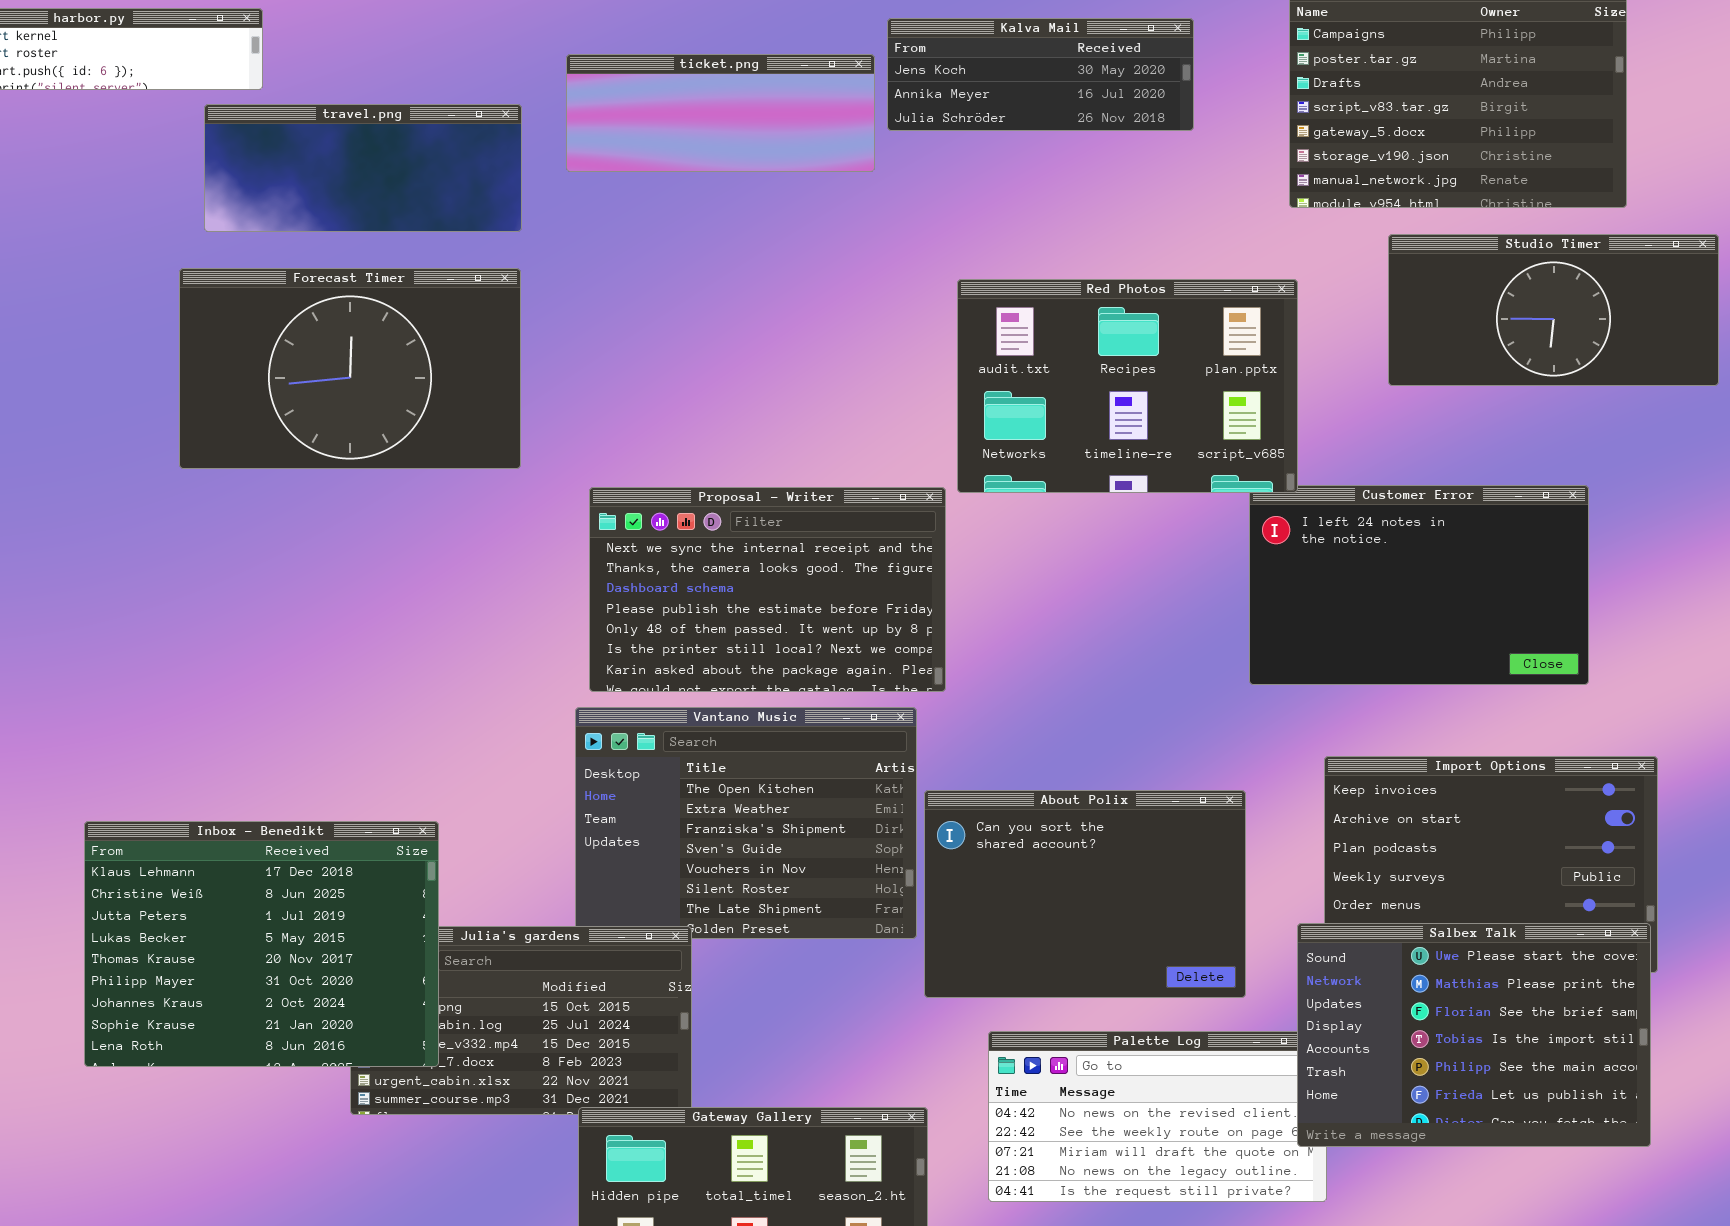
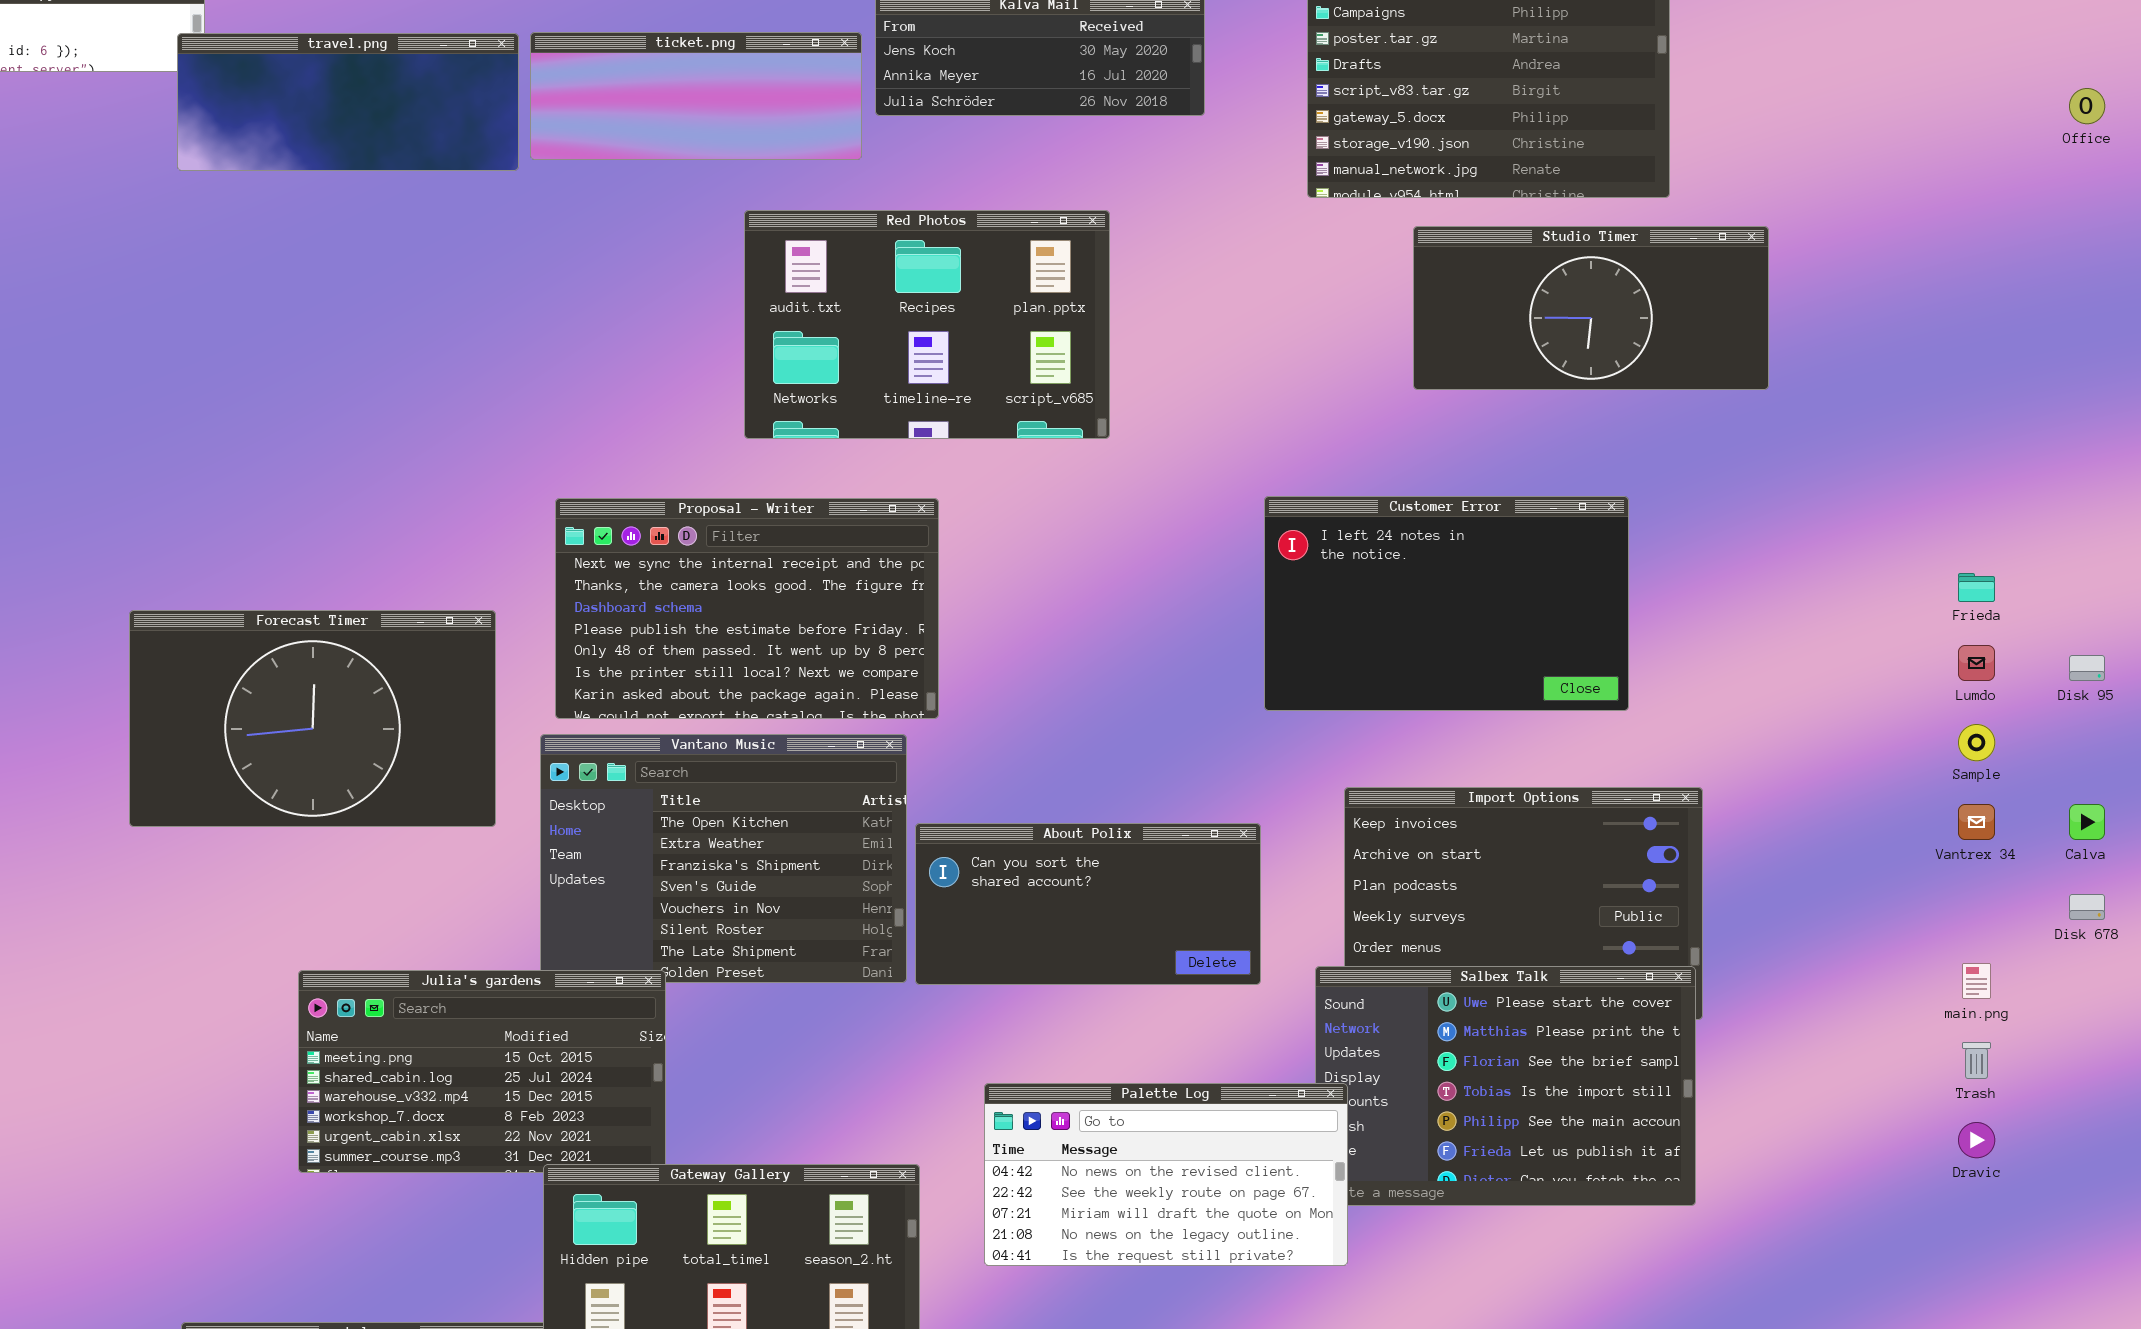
travel.png: [204,104,522,232] -> [177,33,519,171], moved
Forecast Timer: [179,268,521,469] -> [129,610,496,827], moved
Red Photos: [957,279,1298,493] -> [744,210,1110,439], moved
About Polix: [924,790,1246,998] -> [915,823,1261,985], resized
Inbox - Benedikt: [84,821,439,1067] -> none, closed
Palette Log: [988,1031,1327,1202] -> [984,1083,1348,1266], raised

